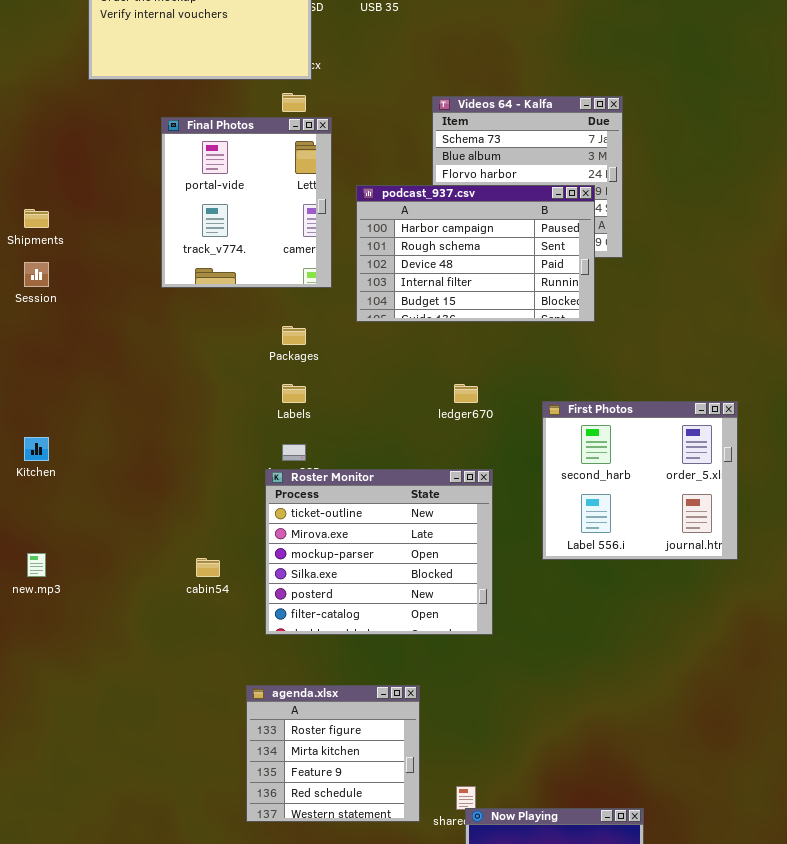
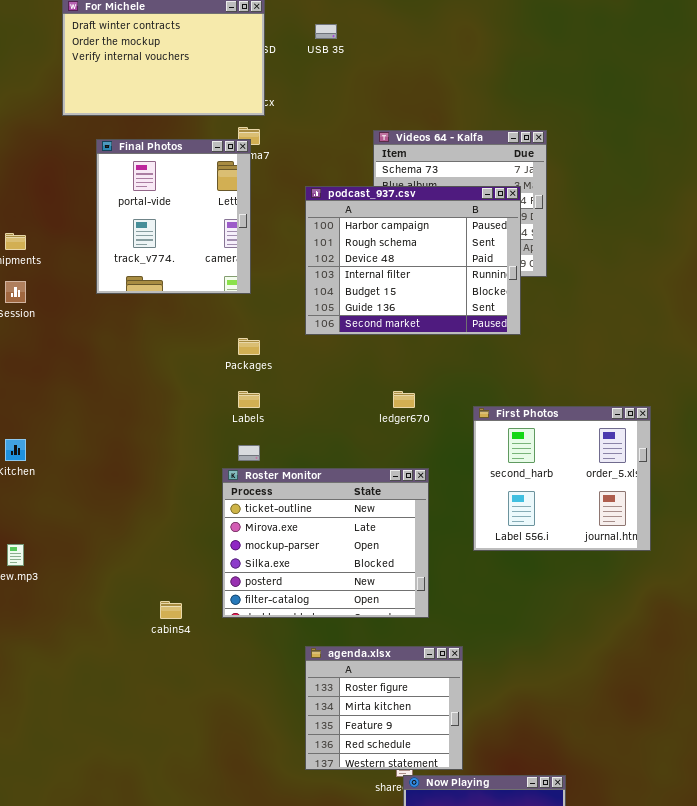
Final Photos: [161,117,332,288] -> [96,139,251,294], moved
podcast_937.csv: [356,185,595,322] -> [305,186,521,335], resized
cabin54: [196,558,220,577] -> [160,601,182,619], moved
agenda.xlsx: [246,685,420,822] -> [305,646,463,770], moved

